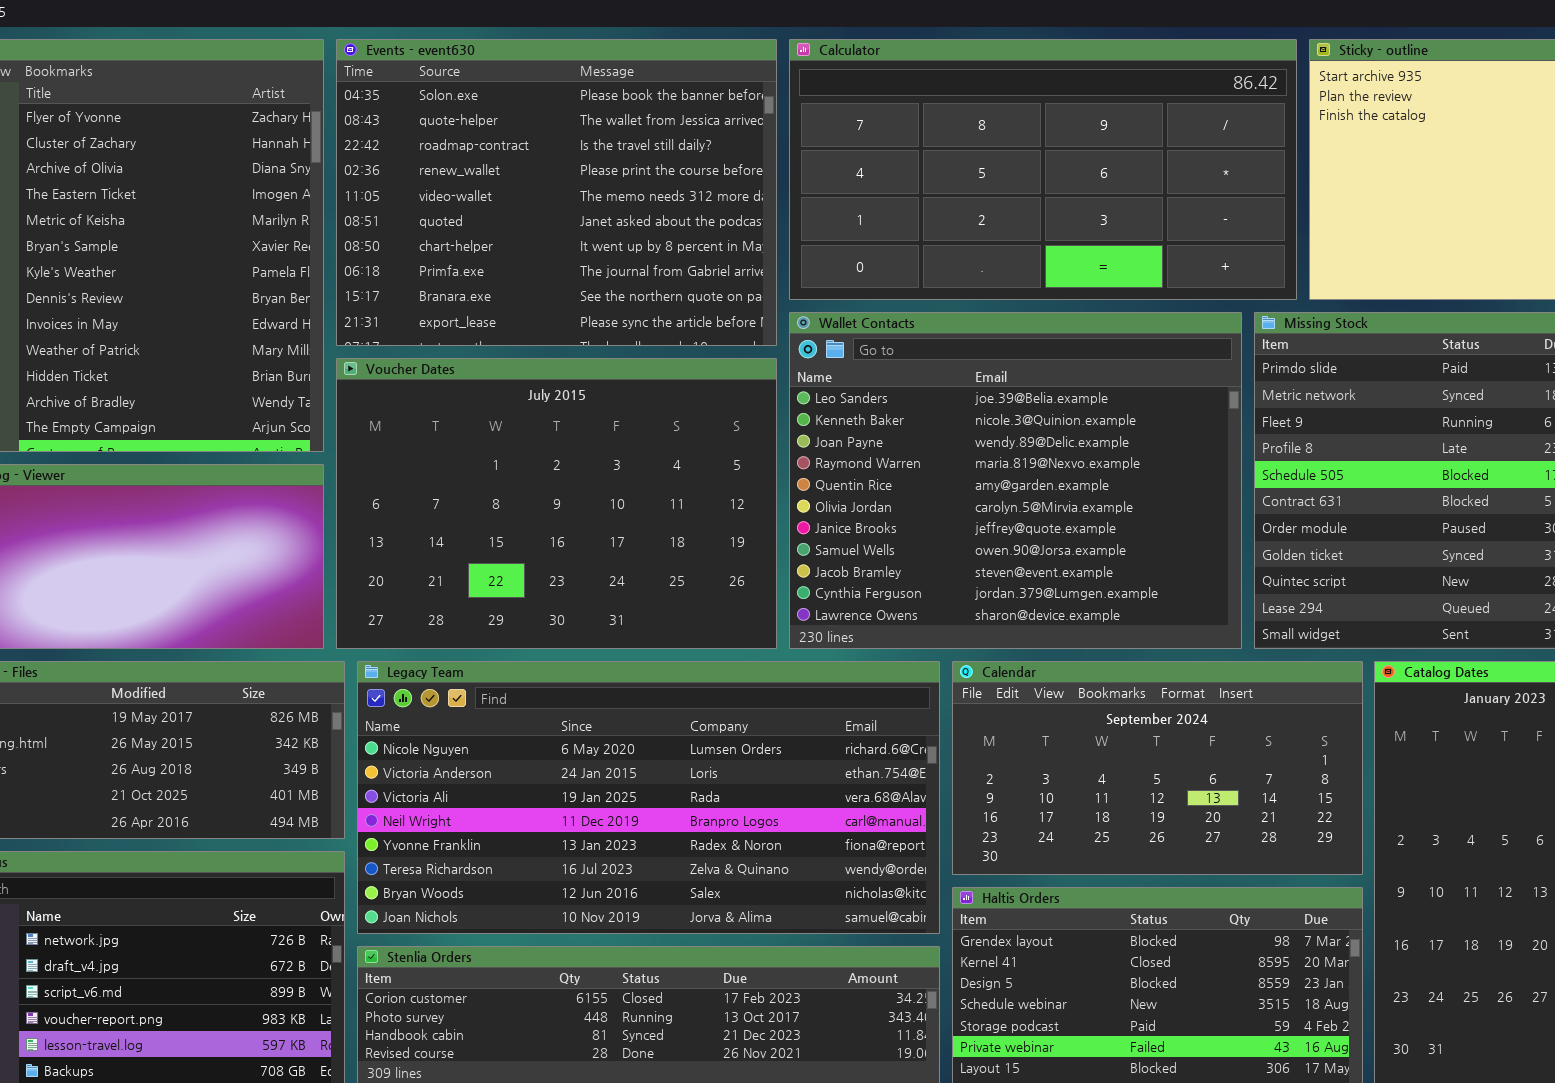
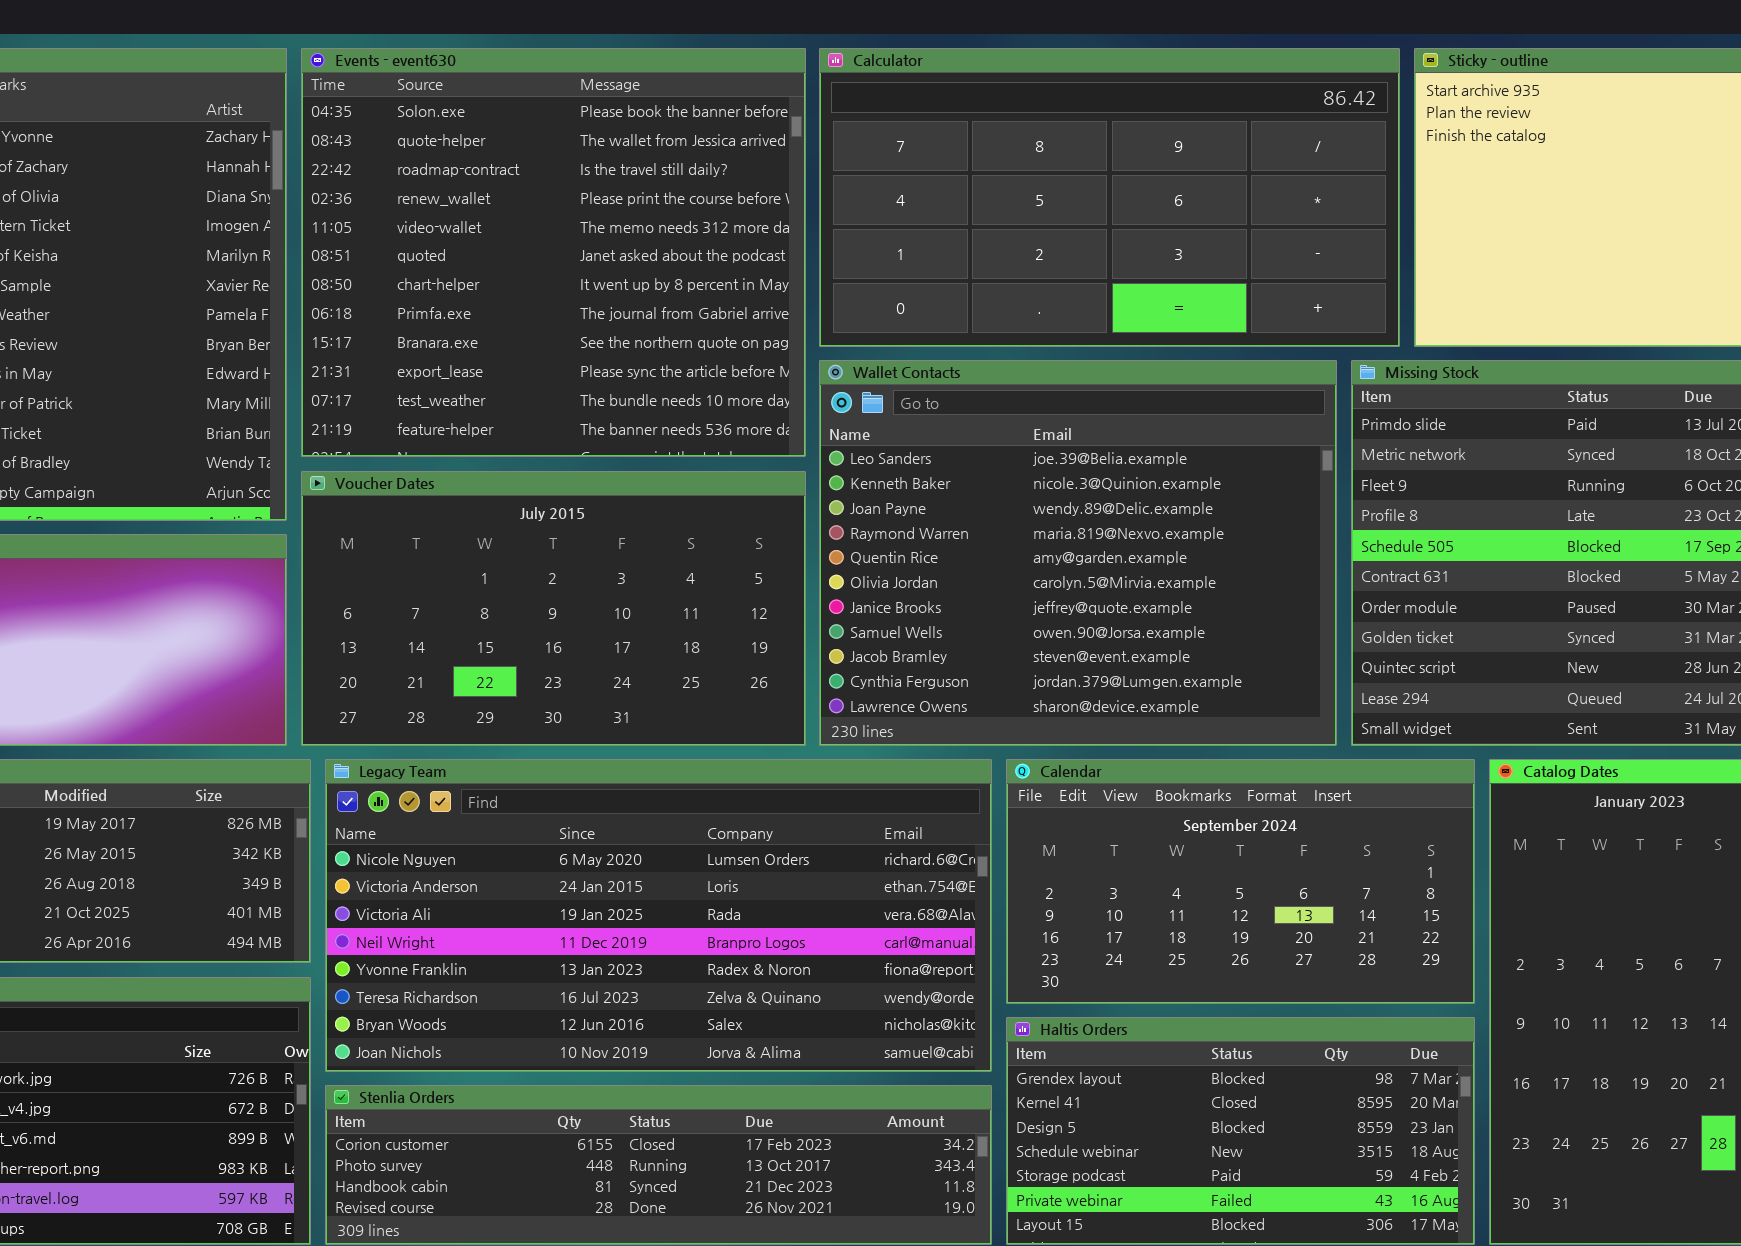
Events - event630: [336,39,777,346] -> [301,48,806,457], resized
Voucher Dates: [336,358,777,649] -> [301,471,806,746], resized

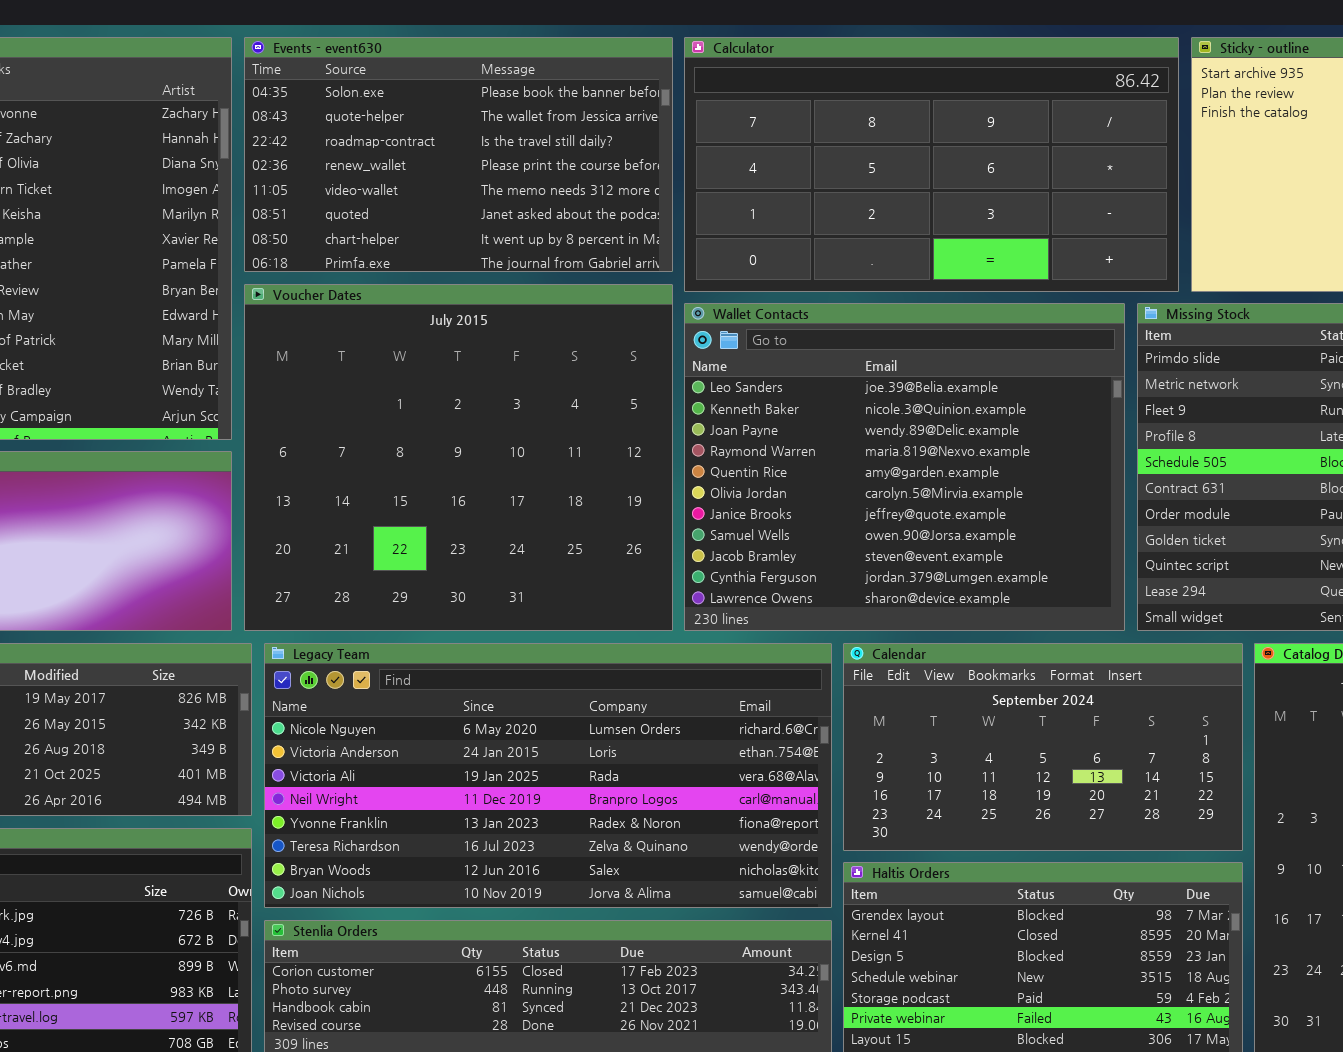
Events - event630: [301,48,806,457] -> [244,37,673,272], resized
Voucher Dates: [301,471,806,746] -> [244,284,673,631], resized

